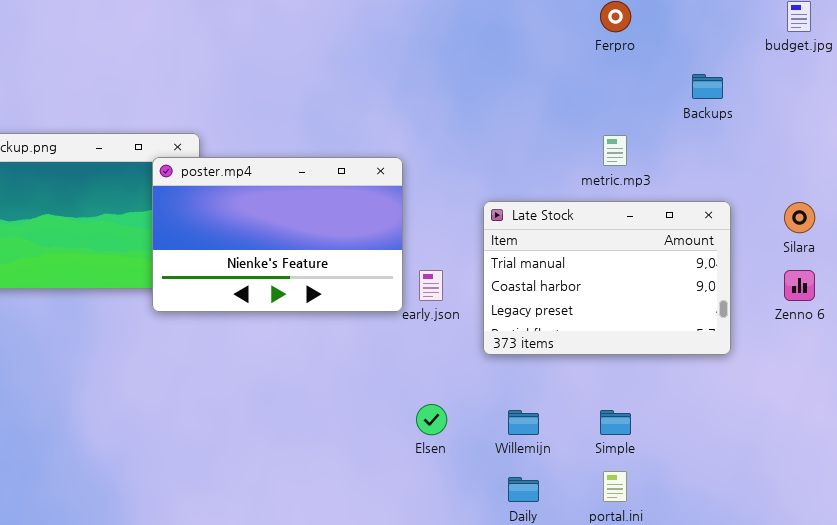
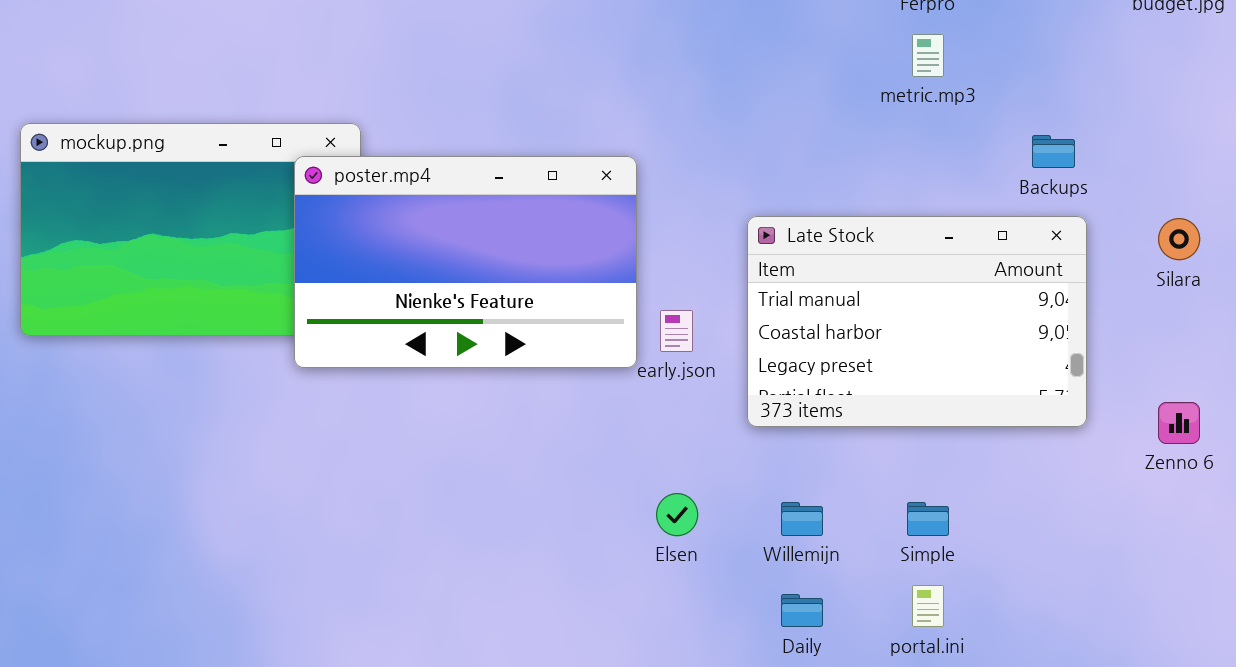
Backups: [692,74,723,99] -> [1032,135,1075,168], moved
metric.mp3: [603,135,627,166] -> [912,34,944,77], moved
Zenno 6: [784,270,815,301] -> [1158,402,1200,444], moved

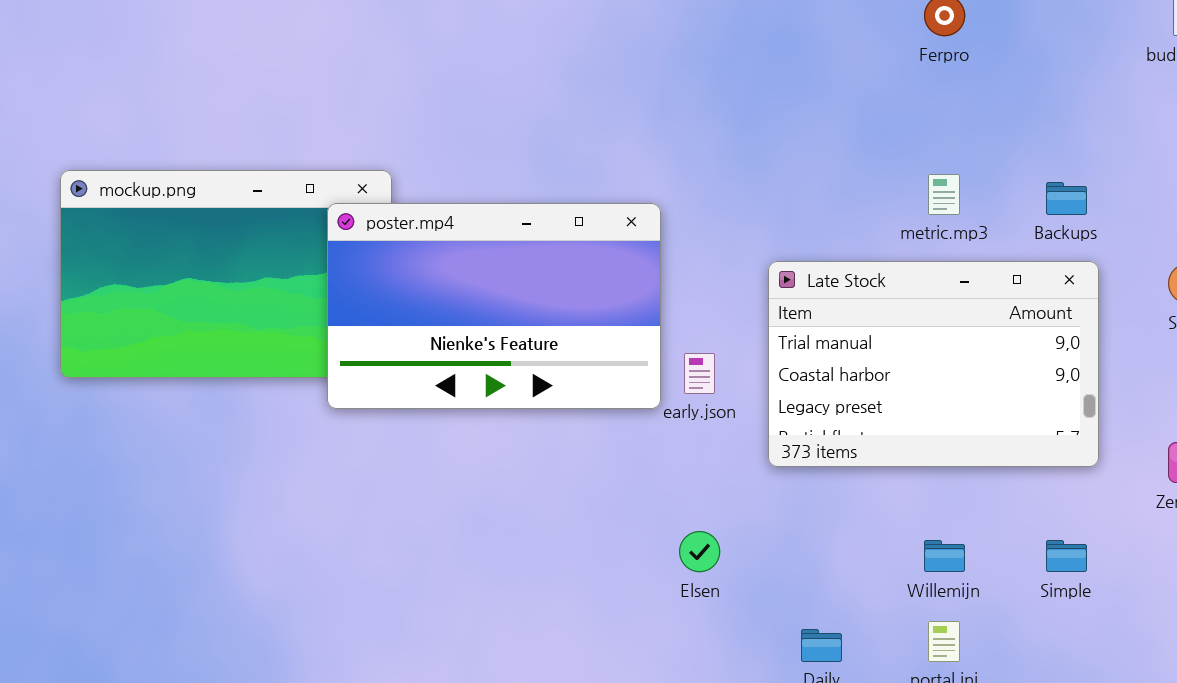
metric.mp3: [912,34,944,77] -> [928,174,960,215], moved
Willemijn: [781,502,823,536] -> [924,540,965,572], moved
Simple: [907,502,949,536] -> [1046,540,1087,572], moved

